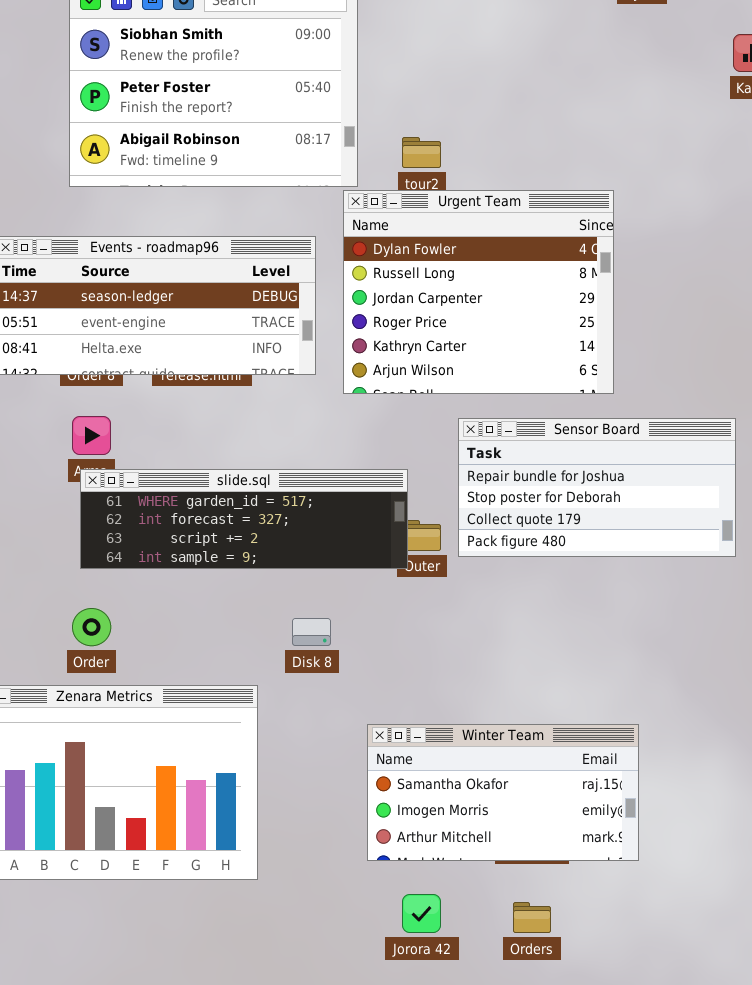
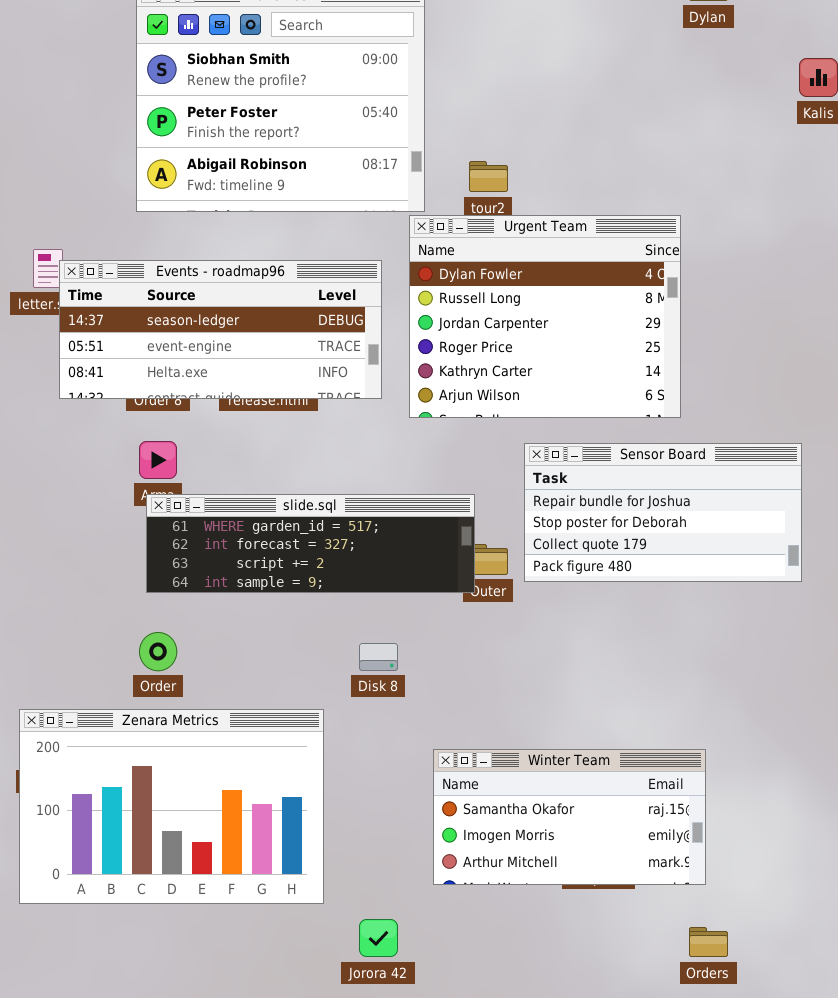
Jorora 42: [402,894,441,933] -> [359,919,398,957], moved
Orders: [513,902,551,933] -> [689,927,728,957], moved

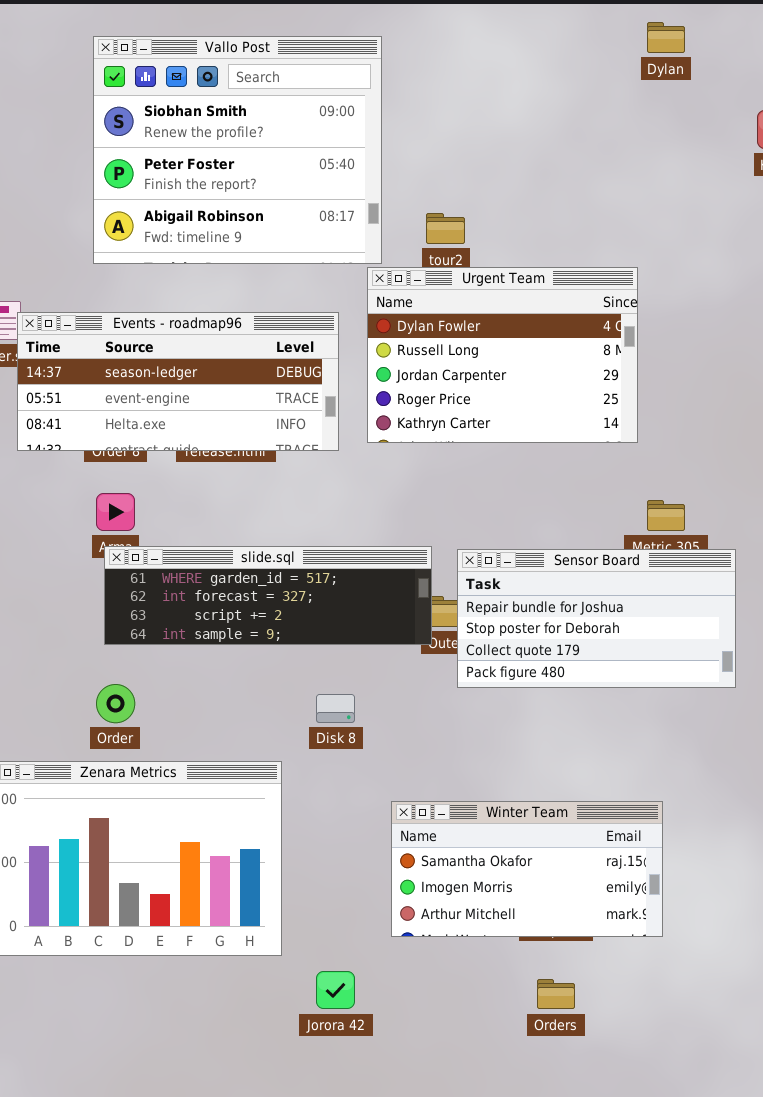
Urgent Team: [409,215,681,418] -> [367,267,638,443], resized
Sensor Board: [524,443,802,582] -> [457,549,736,688], moved
Orders: [689,927,728,957] -> [537,979,575,1009], moved

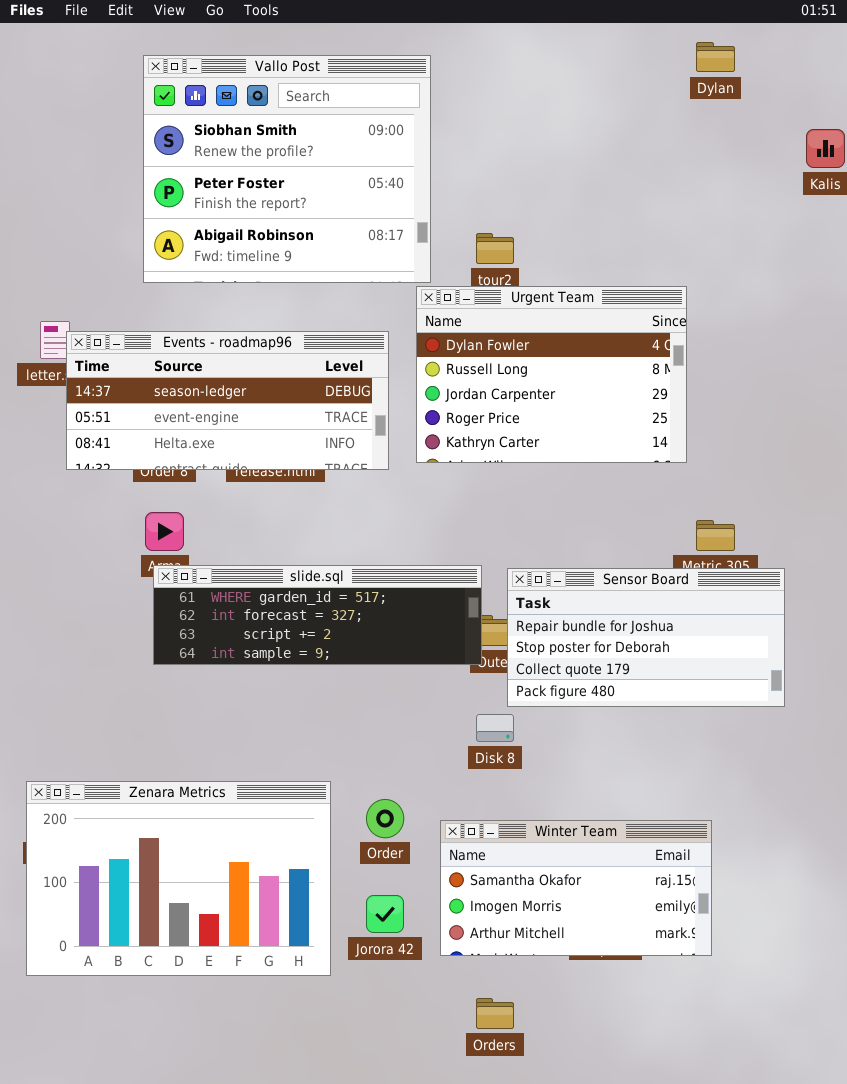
Order: [96,684,135,723] -> [366,799,404,838], moved
Disk 8: [316,694,355,723] -> [476,714,514,742], moved
Jorora 42: [316,971,355,1009] -> [366,895,404,933], moved
Orders: [537,979,575,1009] -> [476,998,514,1029], moved

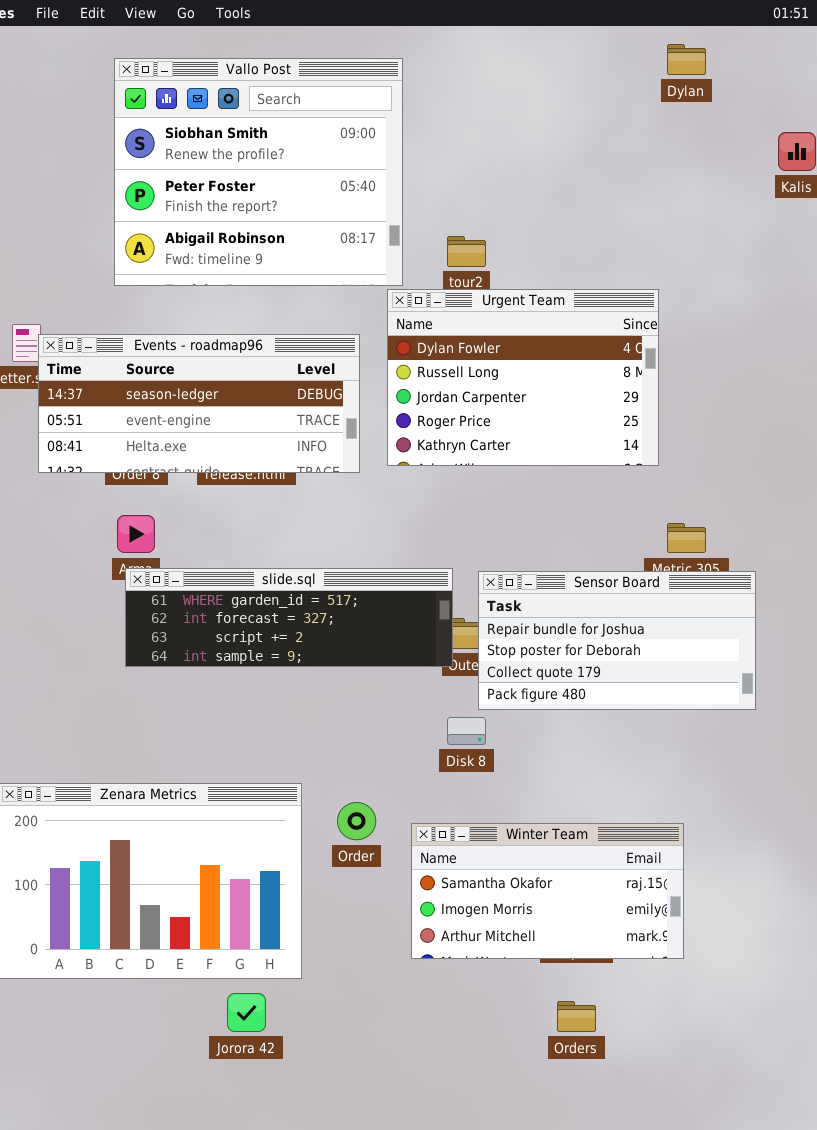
Jorora 42: [366,895,404,933] -> [227,993,266,1032], moved
Orders: [476,998,514,1029] -> [557,1001,596,1032], moved

